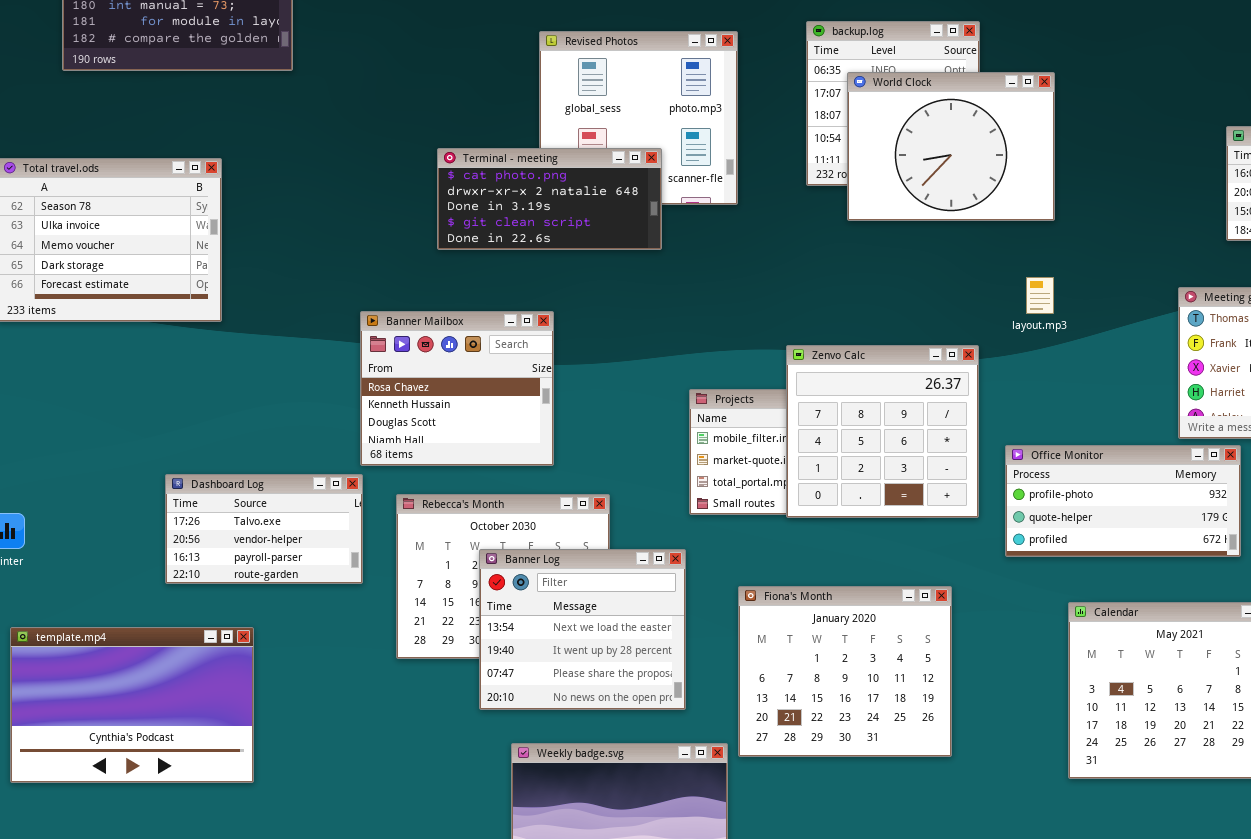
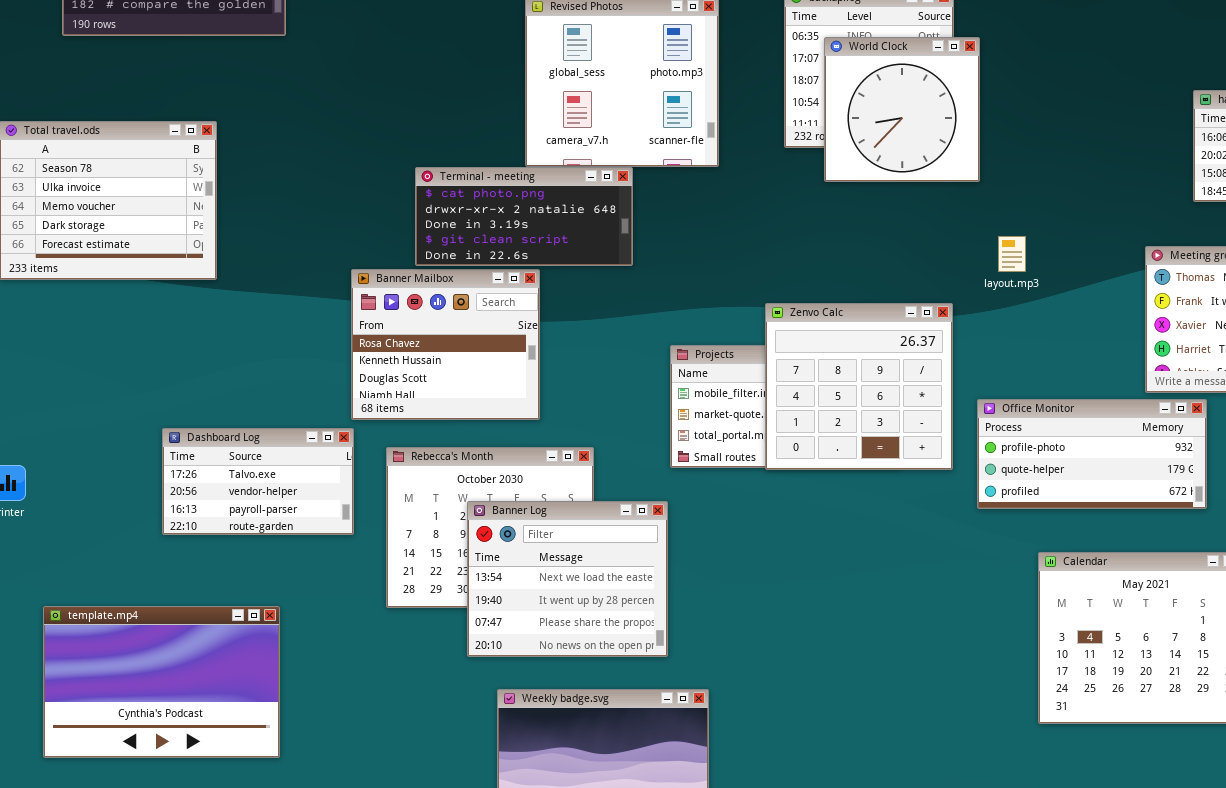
World Clock: [847,72,1055,221] -> [824,37,980,182], resized
Terminal - meeting: [437,148,662,250] -> [415,167,633,266], moved
Fiona's Month: [738,586,952,757] -> none, closed
template.mp4: [10,627,254,783] -> [43,606,280,758], moved

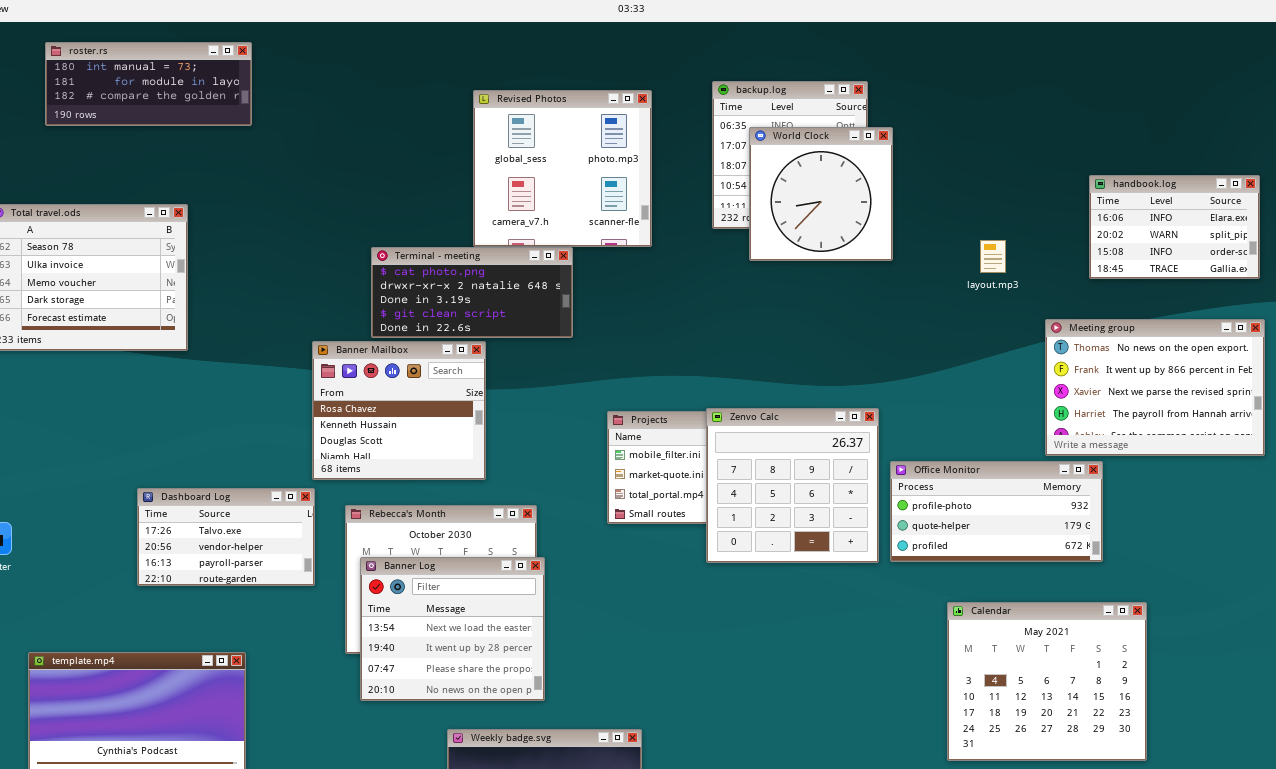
layout.mp3: [998,236,1026,272] -> [980,240,1006,273], moved
Zenvo Calc: [765,303,953,470] -> [706,408,879,563], moved
Banner Log: [467,501,668,657] -> [360,557,545,701], moved

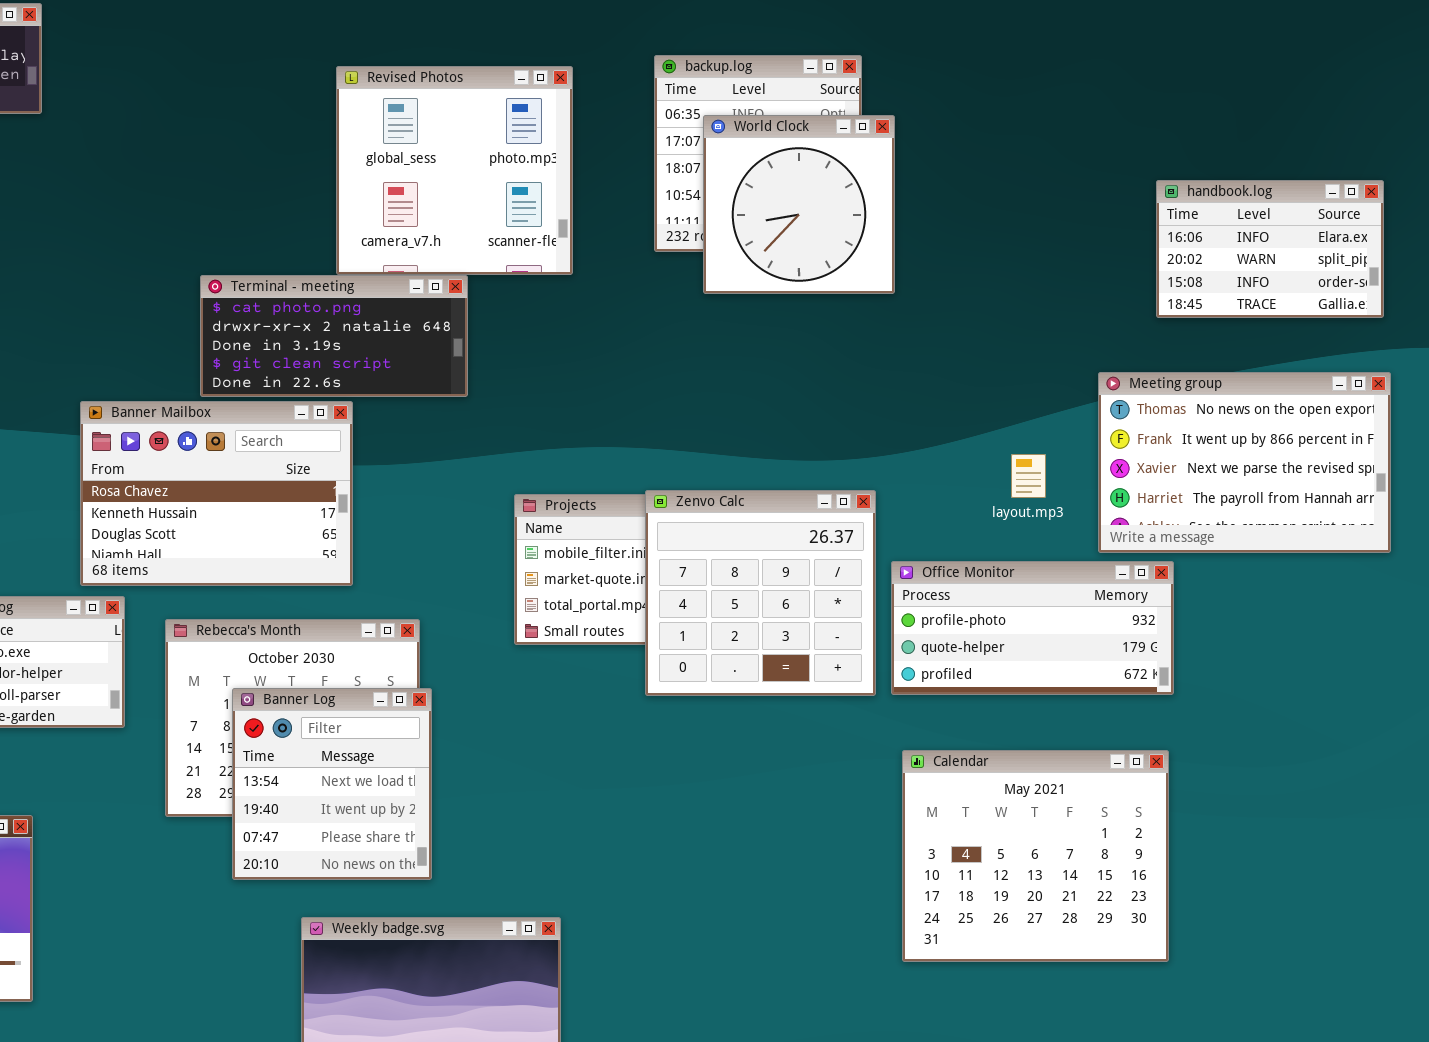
layout.mp3: [980,240,1006,273] -> [1011,454,1046,498], moved
Banner Mailbox: [312,341,486,480] -> [80,401,353,586], resized
Banner Log: [360,557,545,701] -> [232,688,432,880], resized
Calendar: [947,602,1147,761] -> [902,750,1169,962], moved

